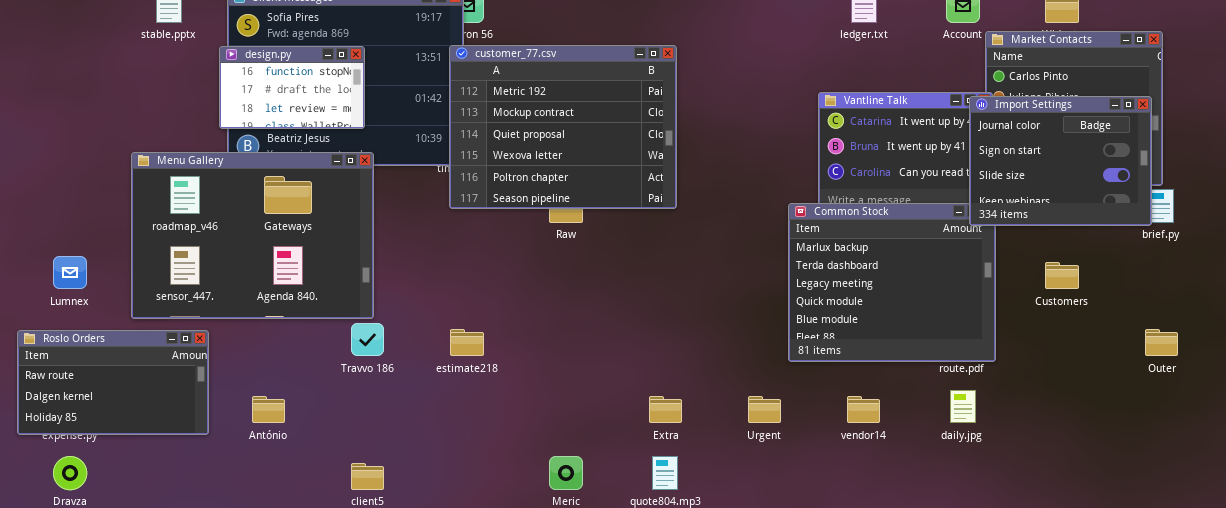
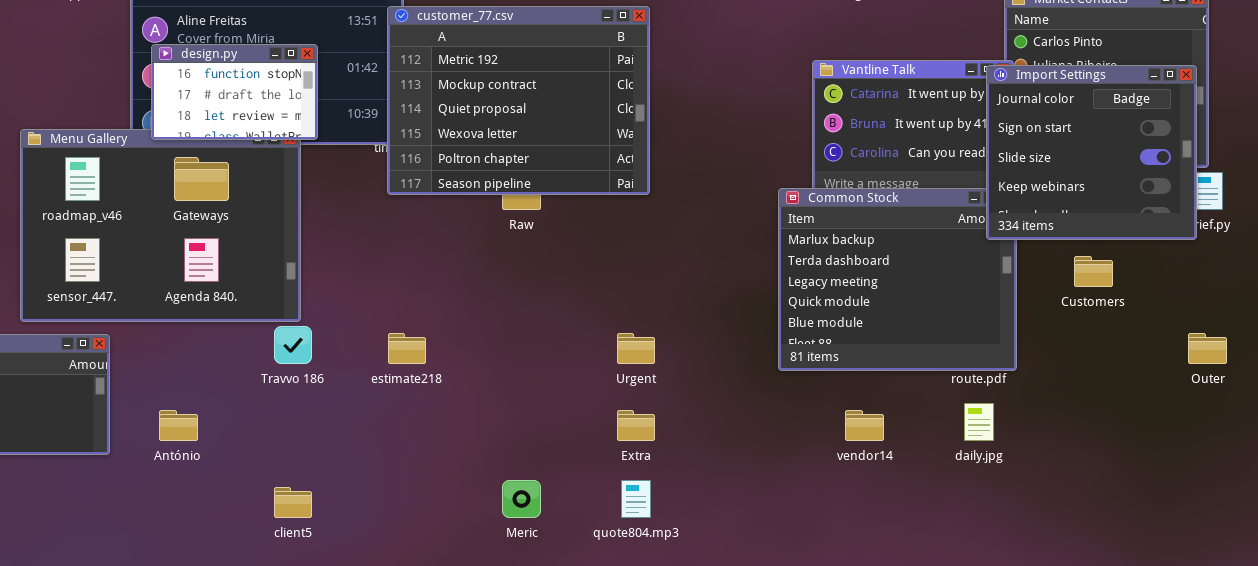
design.py: [219,46,365,129] -> [151,44,318,140], moved
Import Settings: [969,96,1152,226] -> [986,65,1197,240], resized
Urgent: [748,396,781,423] -> [617,333,655,364], moved

